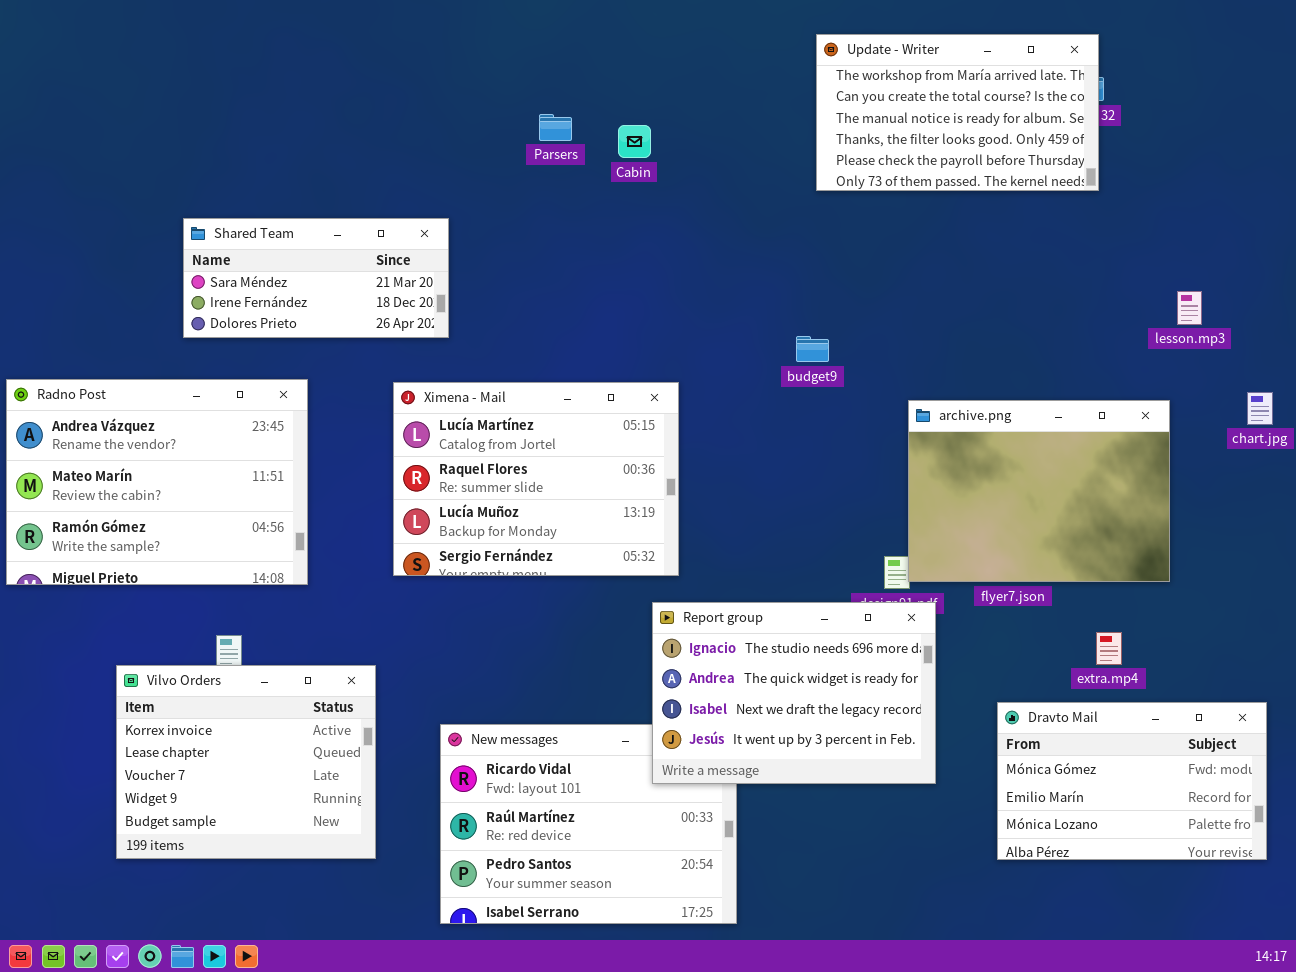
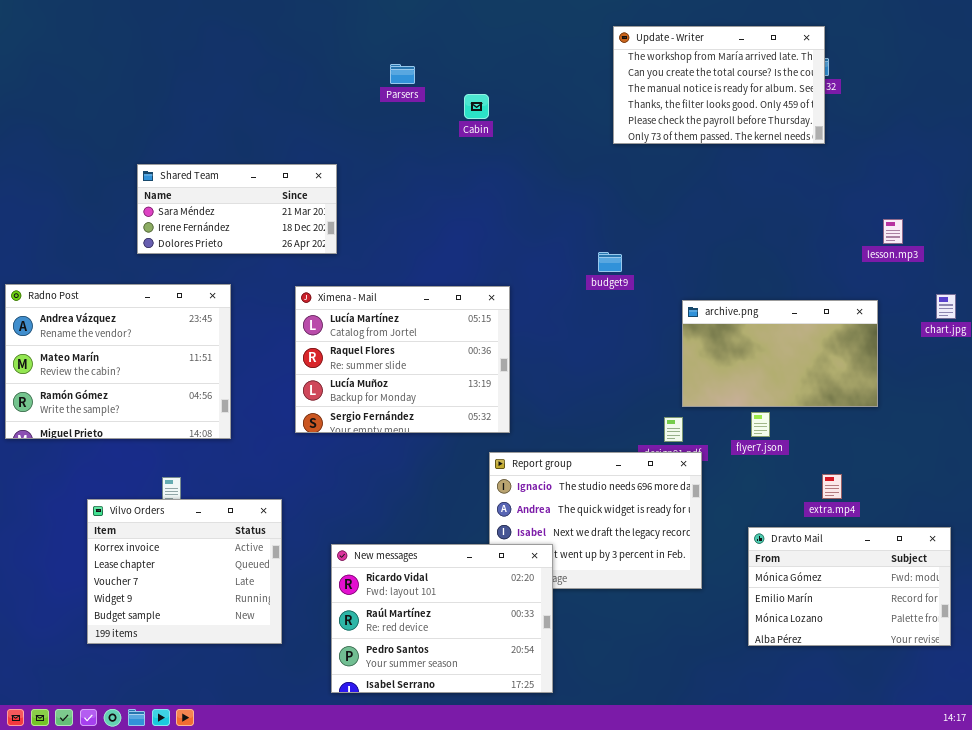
Parsers: [539,114,572,141] -> [390,64,415,84], moved
archive.png: [908,400,1170,582] -> [682,300,878,407], resized
New messages: [440,724,737,924] -> [331,544,553,693], raised

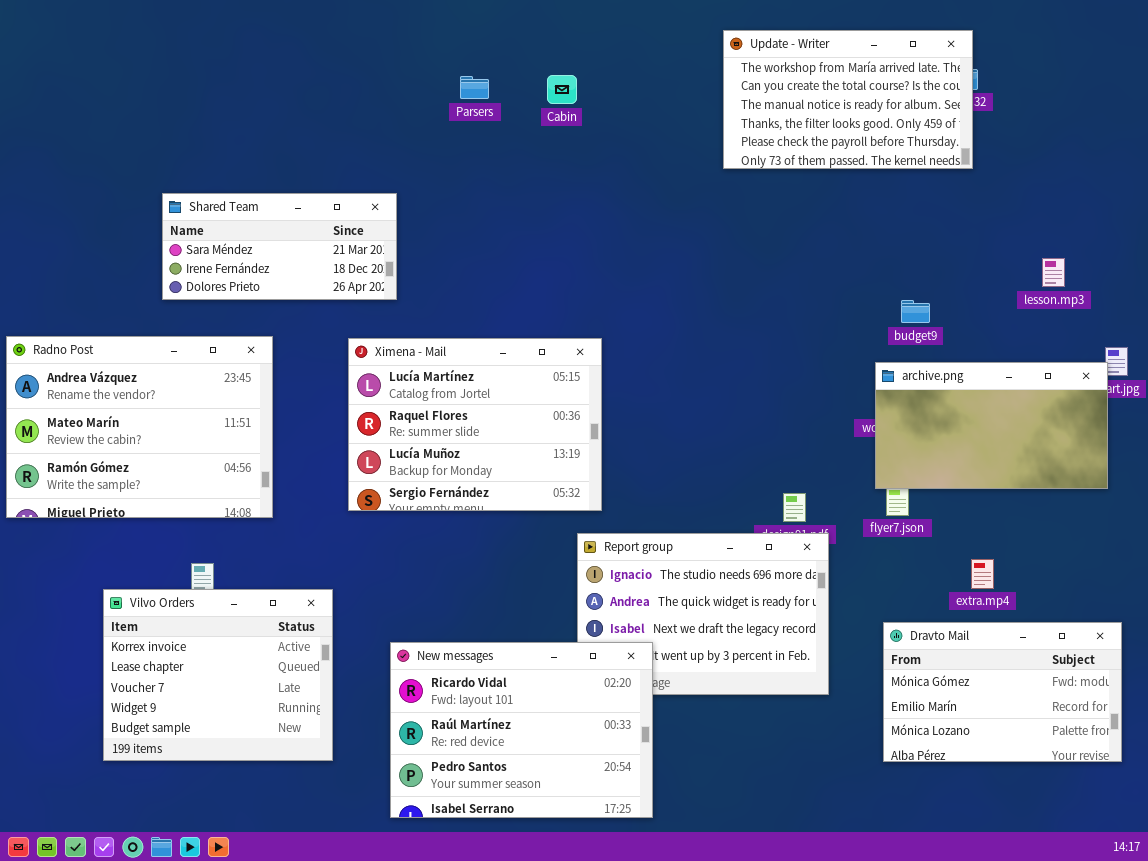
Cabin: [464,94,489,119] -> [547,75,577,104], moved
budget9: [598,252,622,272] -> [901,300,930,323], moved
archive.png: [682,300,878,407] -> [875,362,1108,489], moved

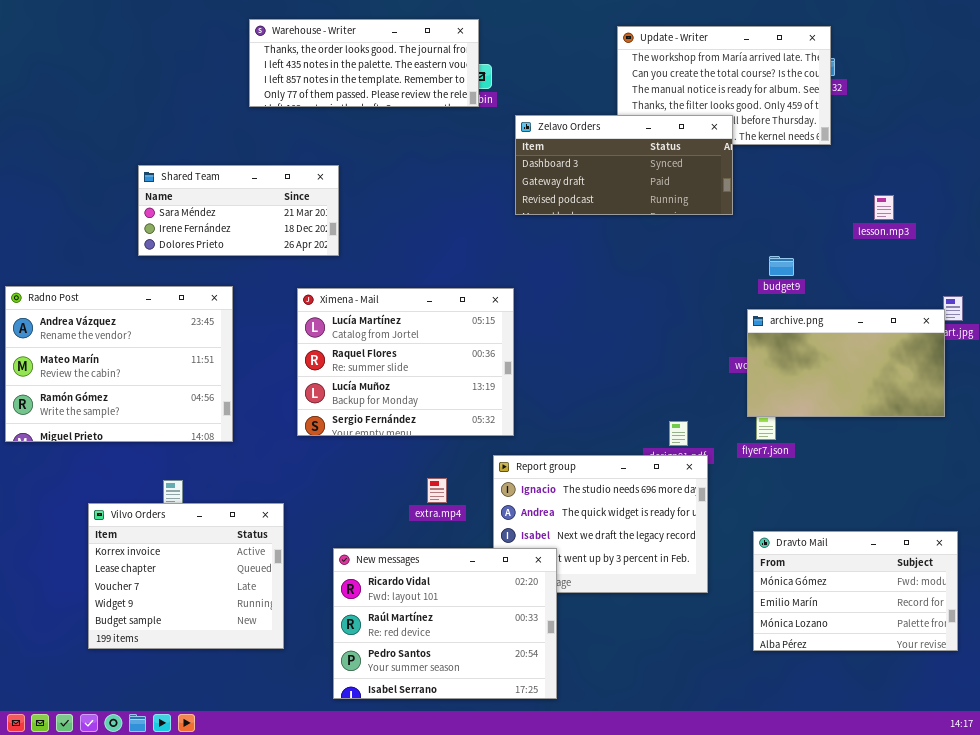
Warehouse - Writer: none -> [249,19,479,107], opened
Zelavo Orders: none -> [515,115,733,215], opened
lesson.mp3: [1042,258,1065,287] -> [874,195,894,220], moved
extra.mp4: [971,559,994,589] -> [427,478,447,503], moved

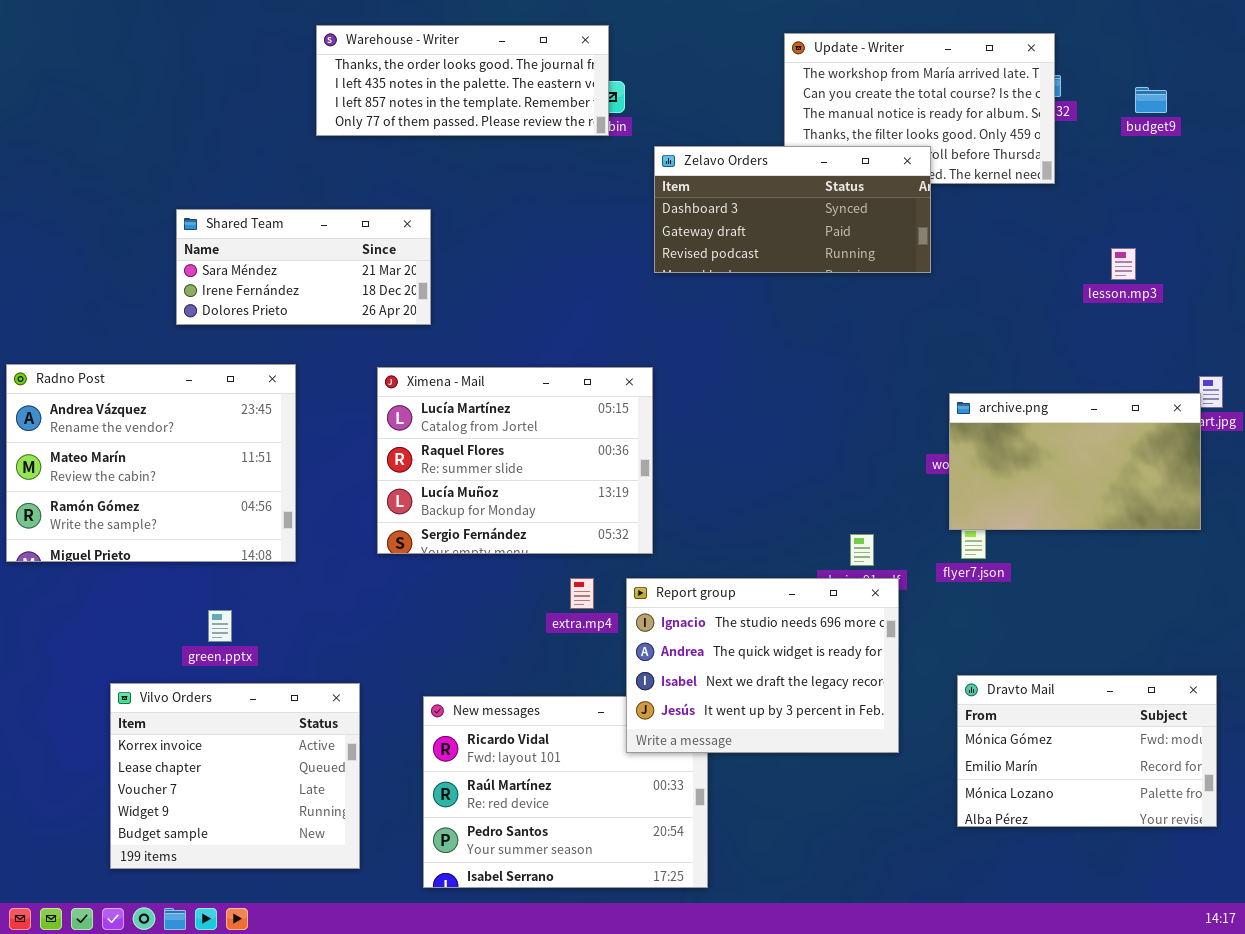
budget9: [769,256,794,276] -> [1135,87,1167,113], moved
Report group: [493,455,708,593] -> [626,578,899,753], raised
extra.mp4: [427,478,447,503] -> [570,578,594,609], moved
Vilvo Orders: [88,503,284,649] -> [110,683,360,869], moved

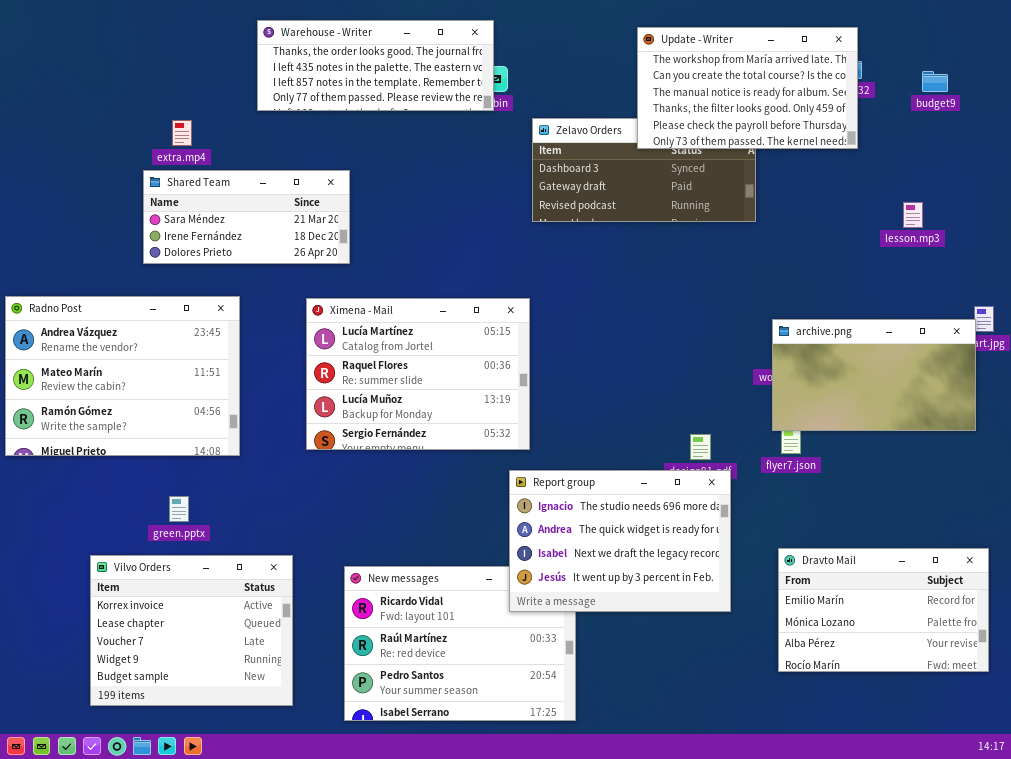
Update - Writer: [784,33,1055,184] -> [637,27,858,149], raised
extra.mp4: [570,578,594,609] -> [172,120,192,146], moved
Dravto Mail: [957,675,1217,827] -> [778,548,989,672], scrolled down 1 row

